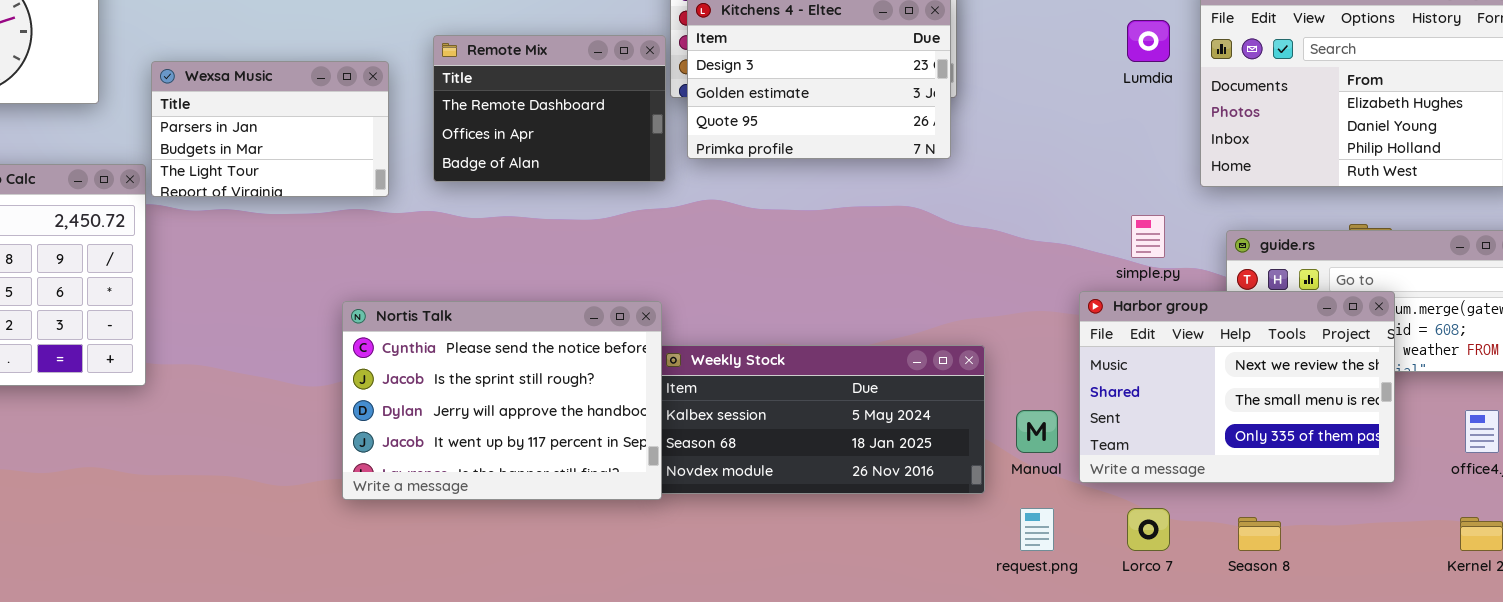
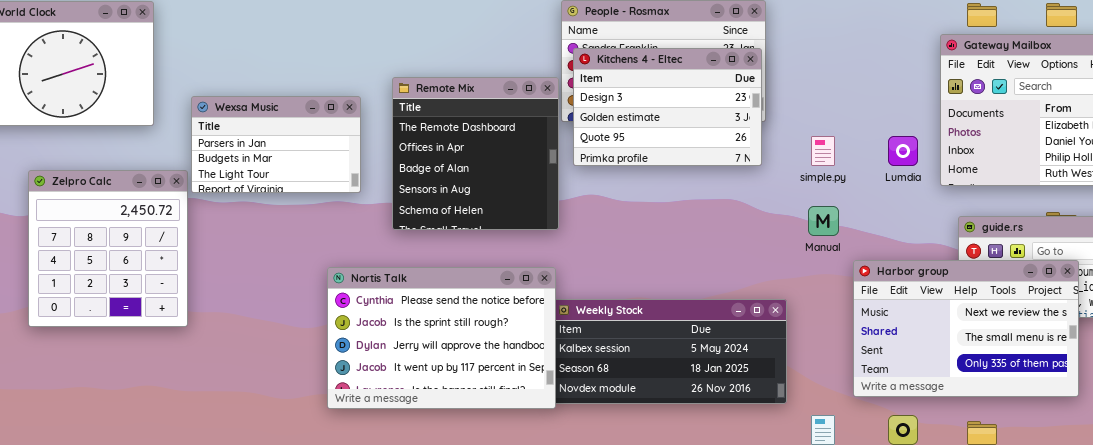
Lumdia: [1127,20,1170,62] -> [888,136,918,166], moved
Remote Mix: [433,35,666,182] -> [392,77,559,230], resized
simple.py: [1131,215,1165,258] -> [811,136,835,166], moved
Manual: [1016,410,1058,453] -> [808,206,839,236], moved

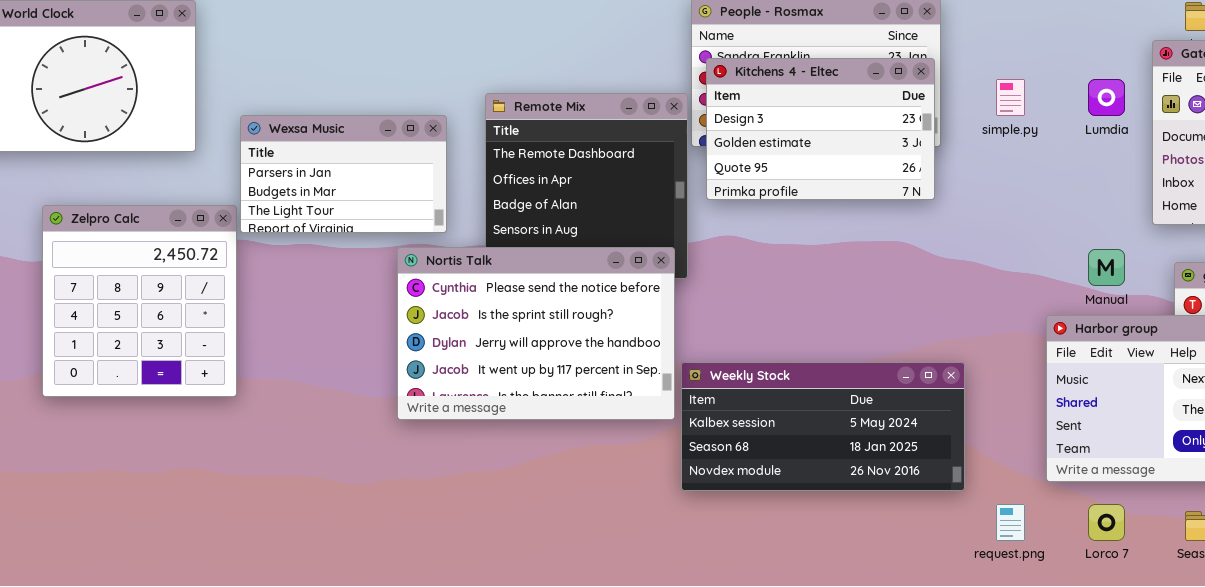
simple.py: [811,136,835,166] -> [996,79,1025,116], moved
Lumdia: [888,136,918,166] -> [1088,79,1125,116], moved
Manual: [808,206,839,236] -> [1088,249,1125,286], moved
Nortis Talk: [327,267,556,409] -> [397,247,675,420], moved

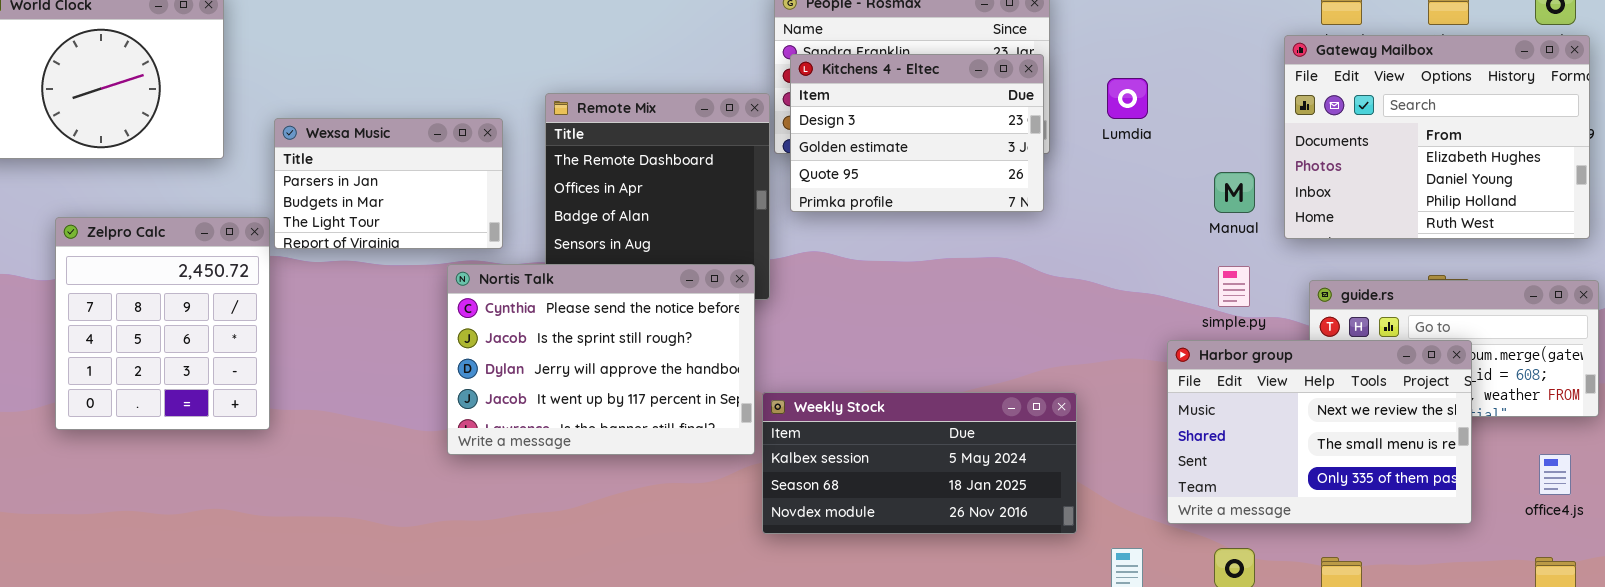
simple.py: [996,79,1025,116] -> [1218,266,1250,307], moved
Lumdia: [1088,79,1125,116] -> [1107,78,1148,119], moved
Manual: [1088,249,1125,286] -> [1214,172,1255,213], moved

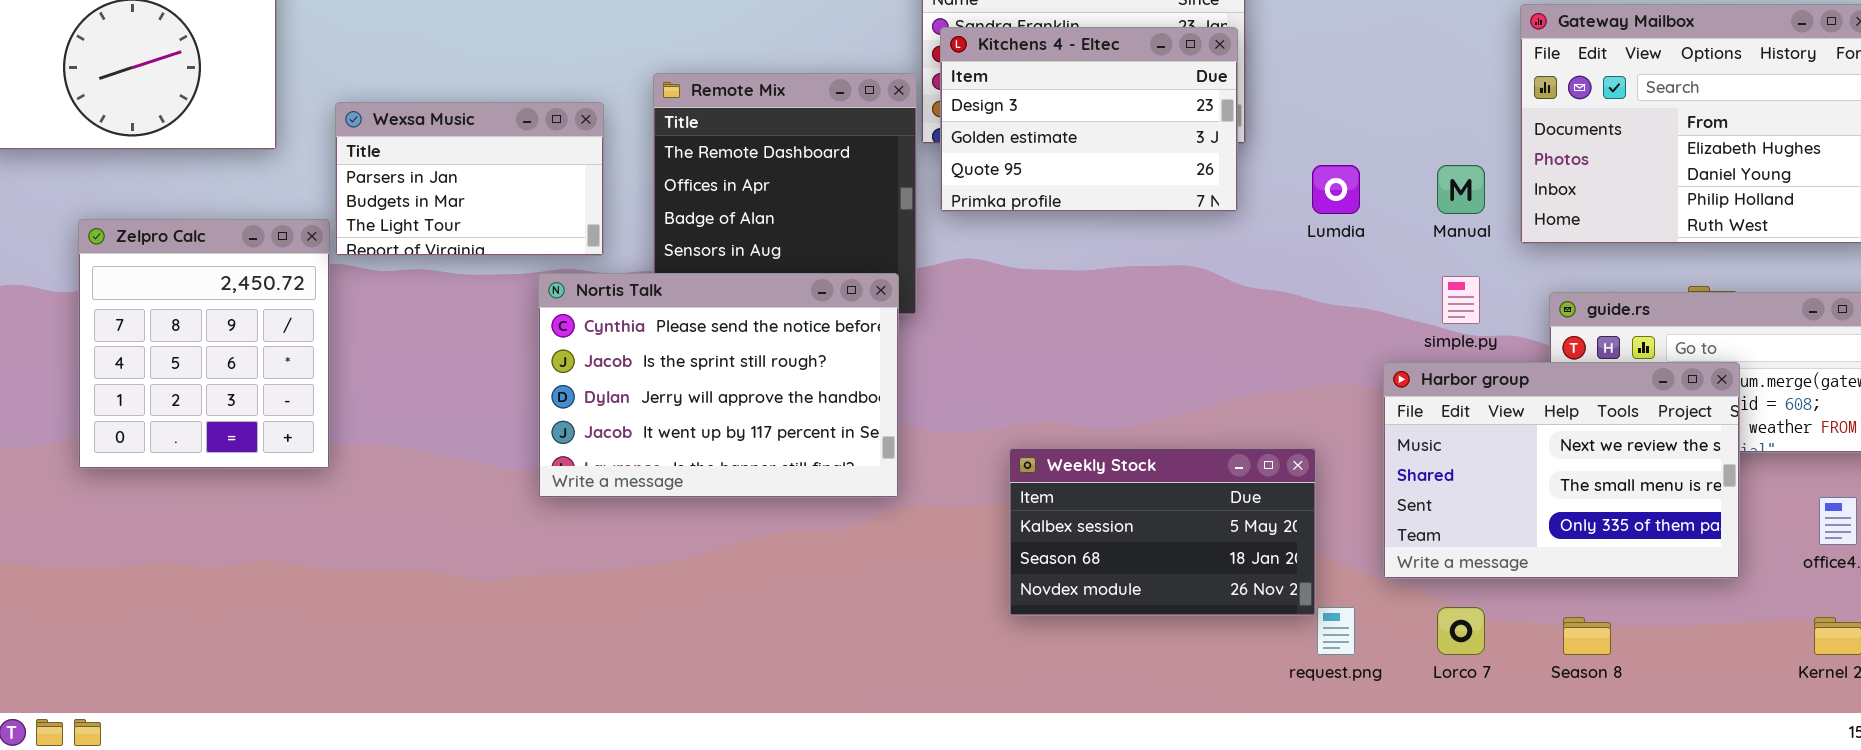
Lumdia: [1107,78,1148,119] -> [1312,165,1360,214], moved
Weekly Stock: [762,392,1077,534] -> [1009,448,1316,616], moved, resized

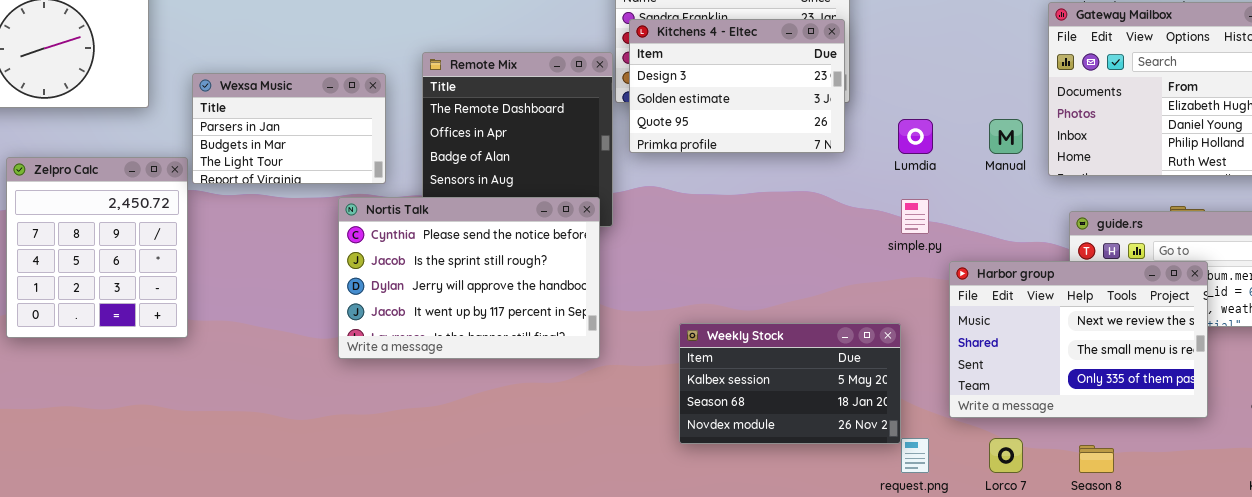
simple.py: [1442,276,1480,324] -> [901,199,929,234], moved

